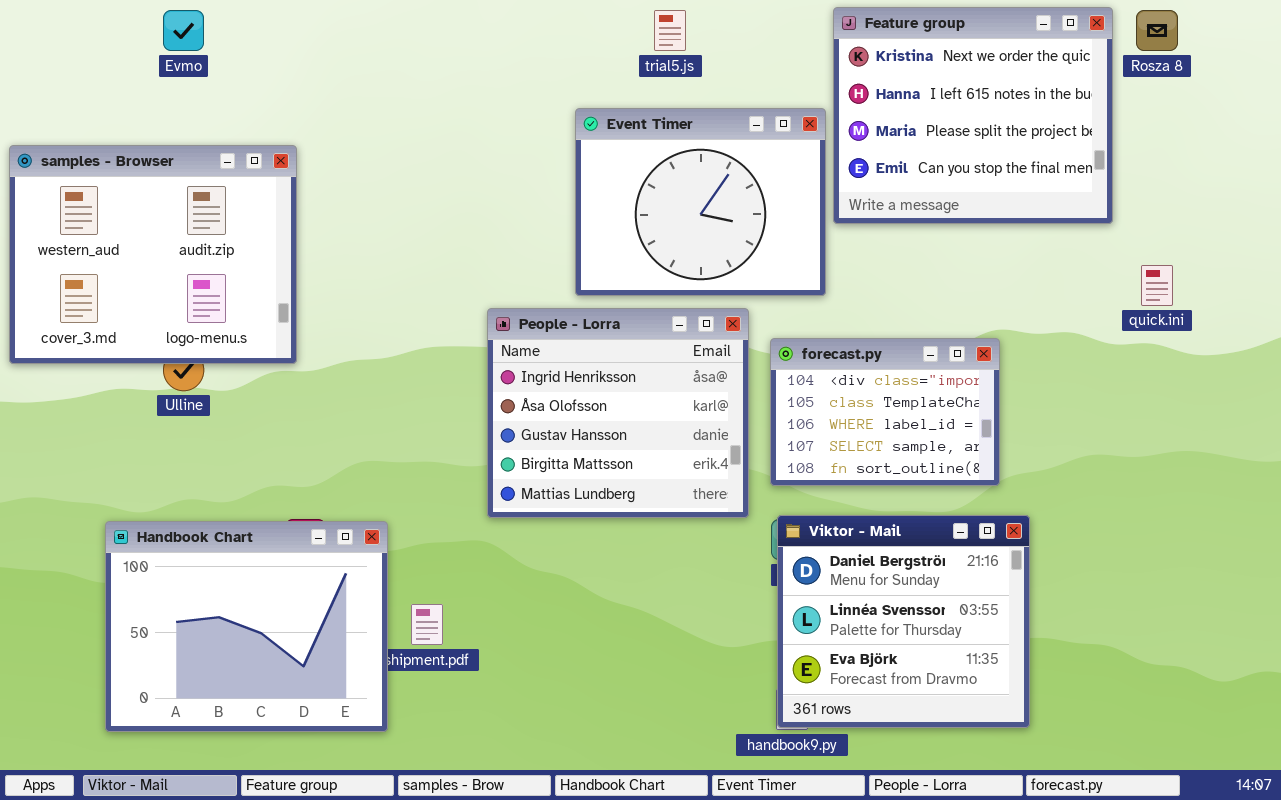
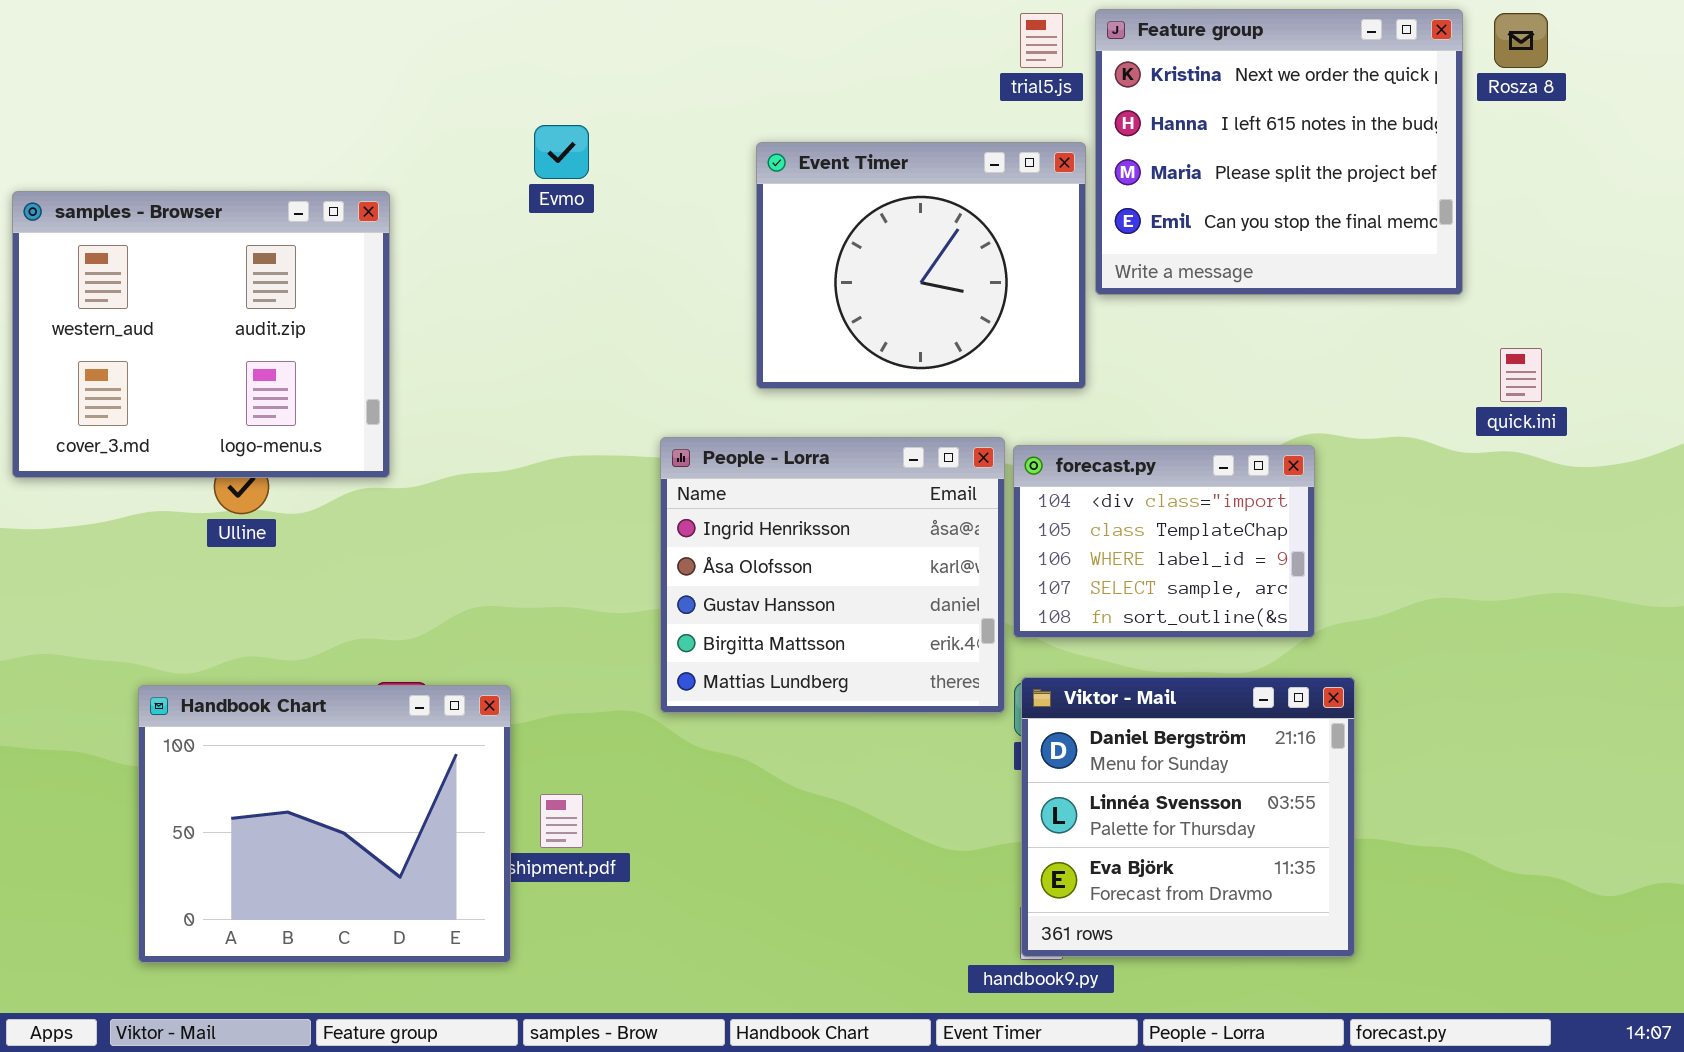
Evmo: [163,10,204,51] -> [534,125,589,179], moved
trial5.js: [654,10,686,51] -> [1020,13,1063,68], moved
People - Lorra: [487,308,749,518] -> [660,437,1005,713], moved

